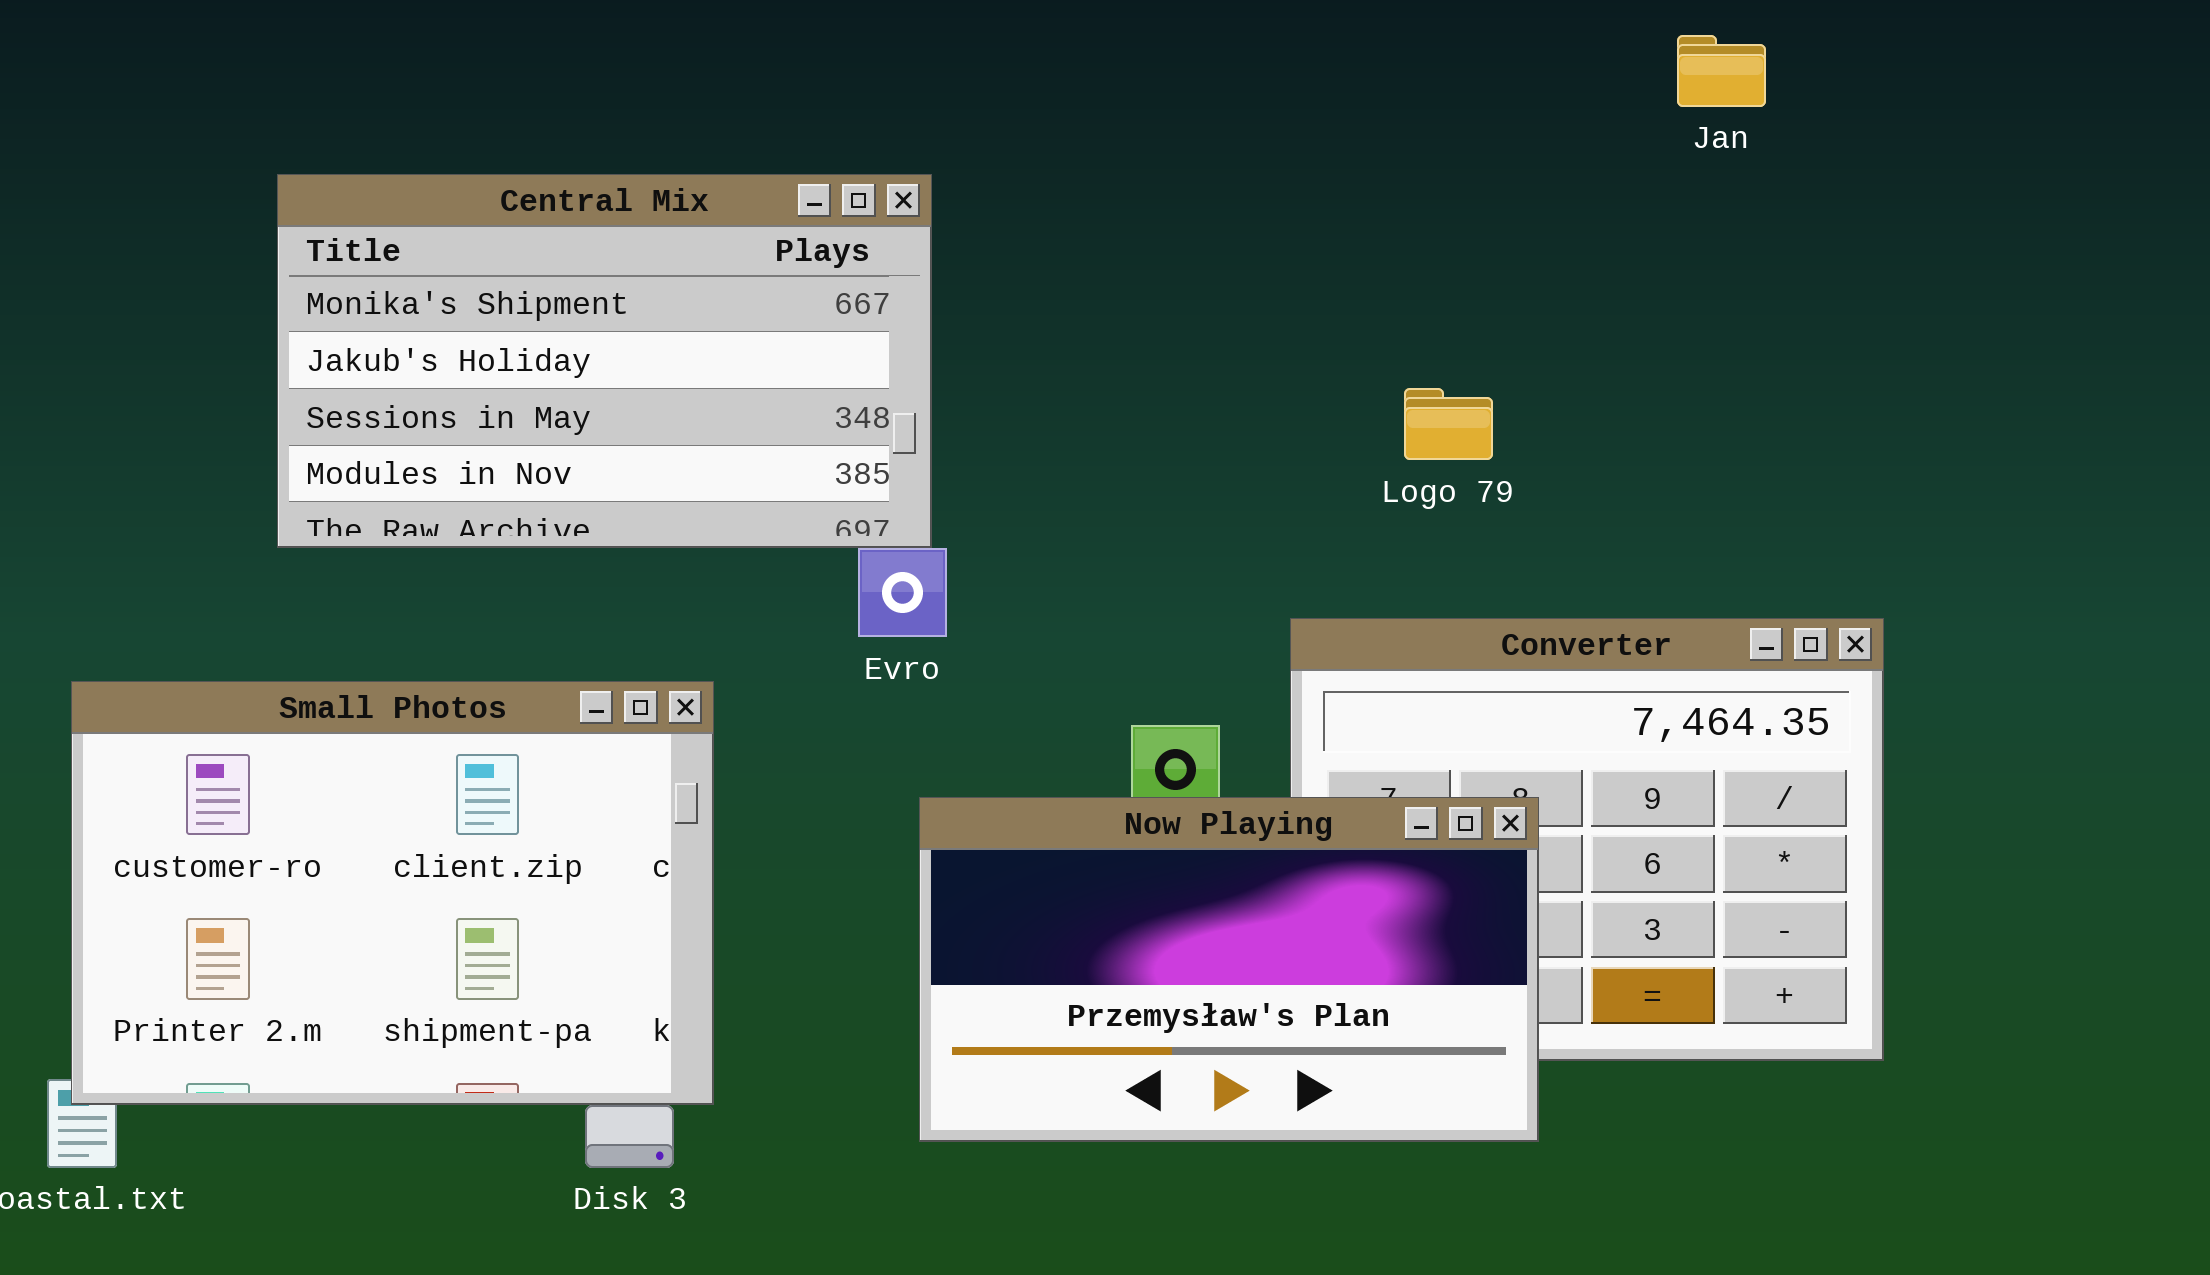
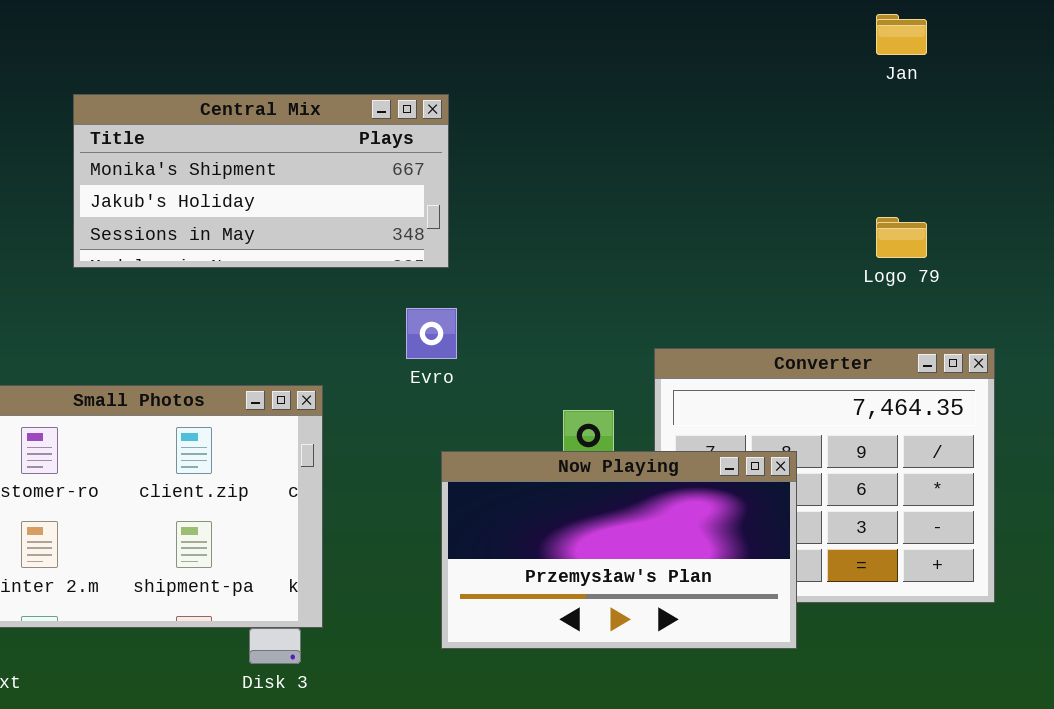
Central Mix: [277,174,932,548] -> [73,94,449,268], resized
Logo 79: [1404,388,1493,460] -> [876,217,927,258], moved

